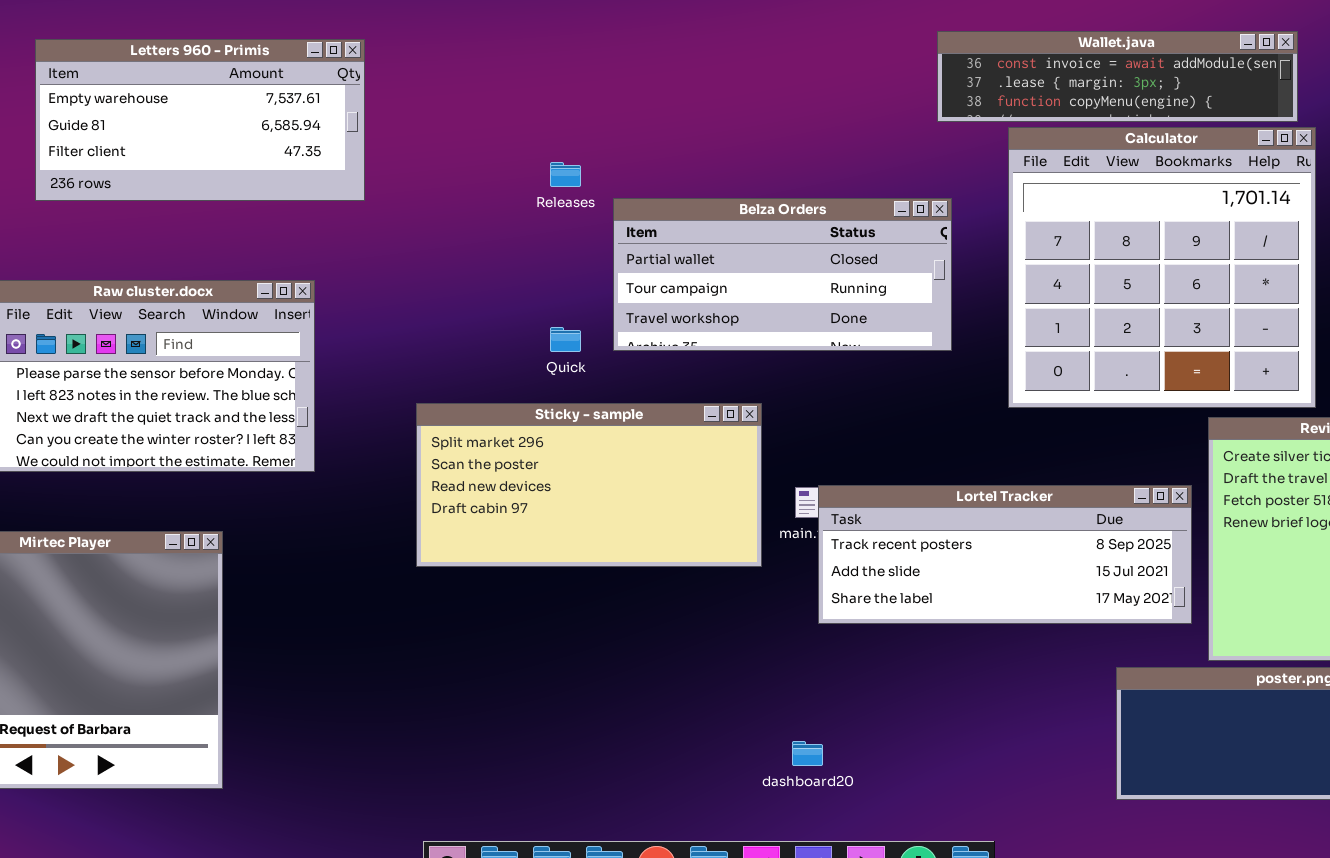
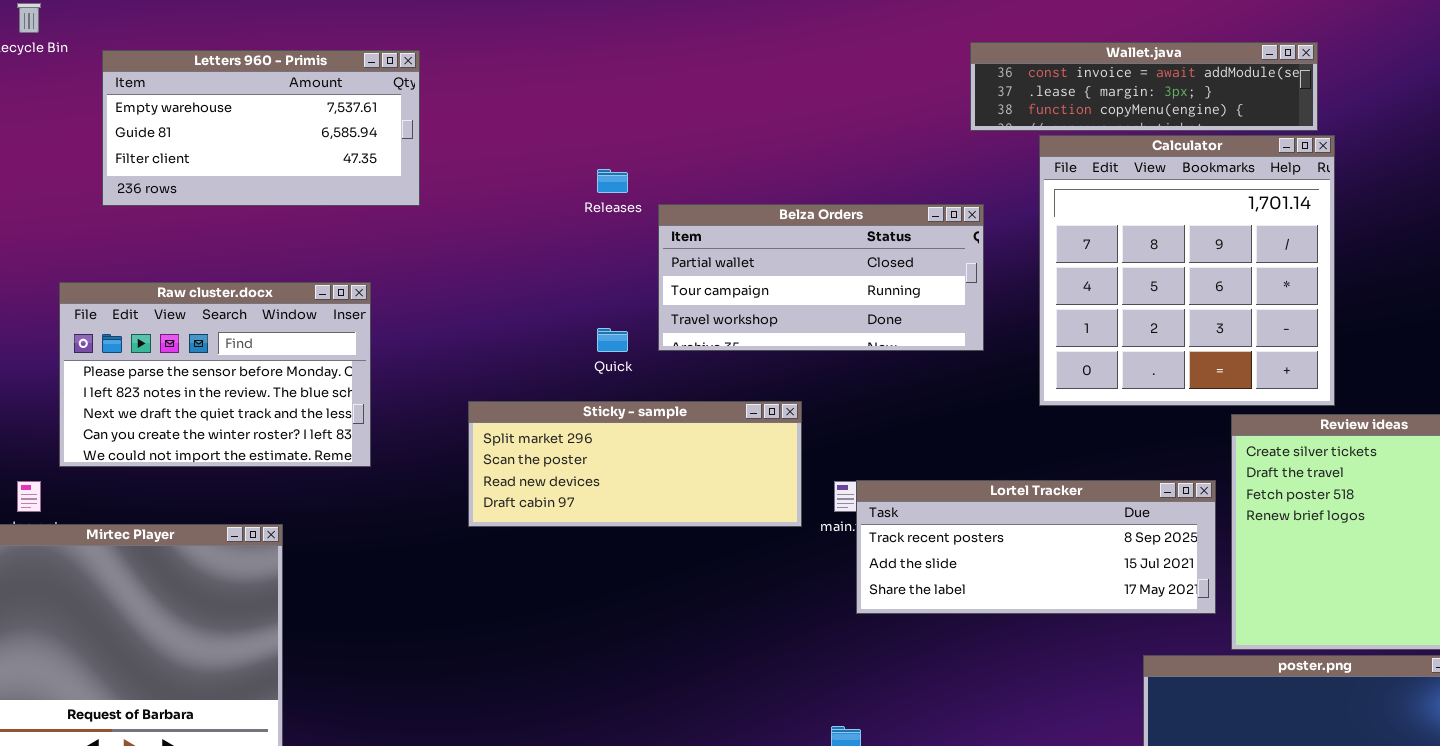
Sticky - sample: [416,403,762,567] -> [468,401,802,527], resized

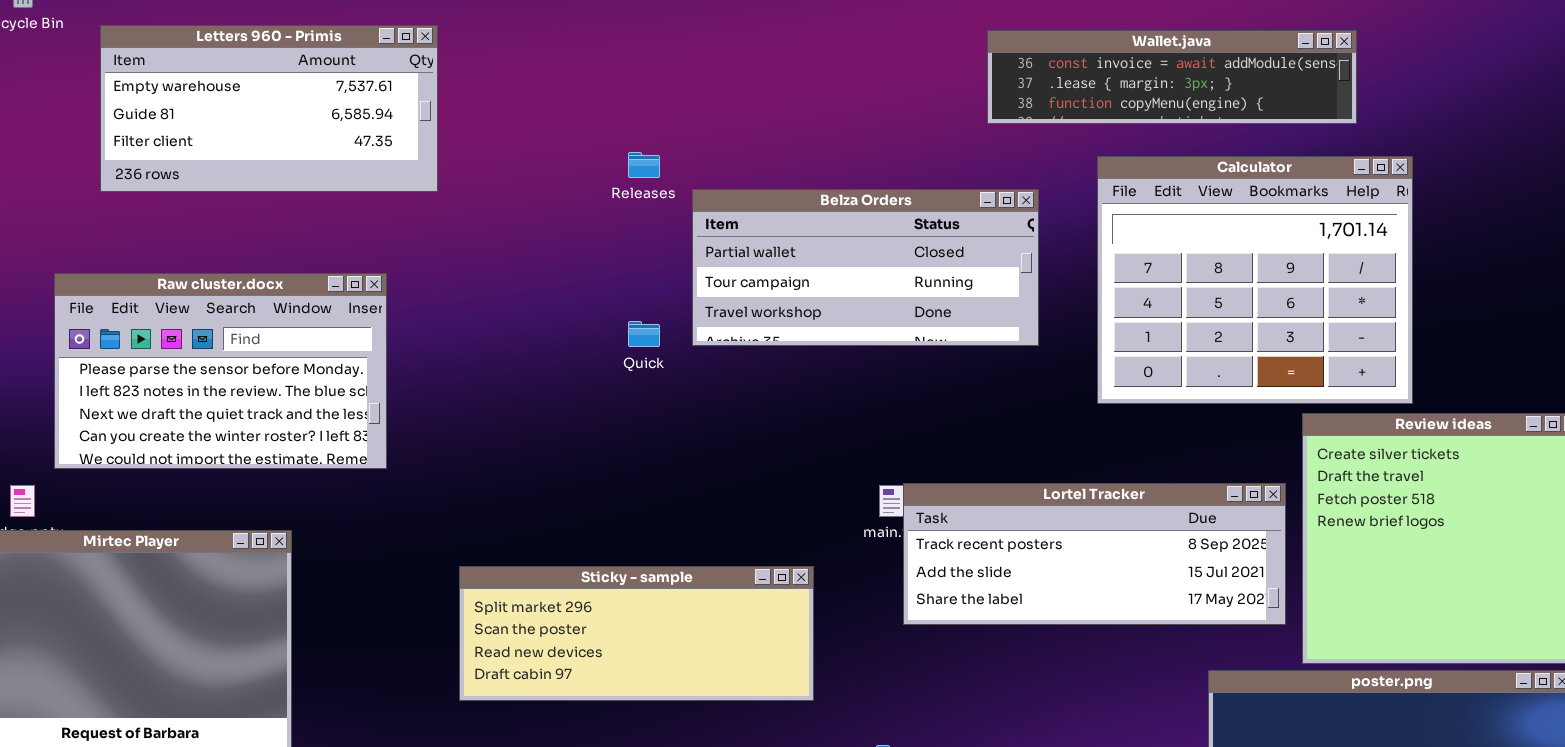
Wallet.java: [970,42,1318,131] -> [987,30,1357,124], moved
Calculator: [1039,135,1335,406] -> [1097,156,1413,404], resized
Sticky - sample: [468,401,802,527] -> [459,566,814,701], moved

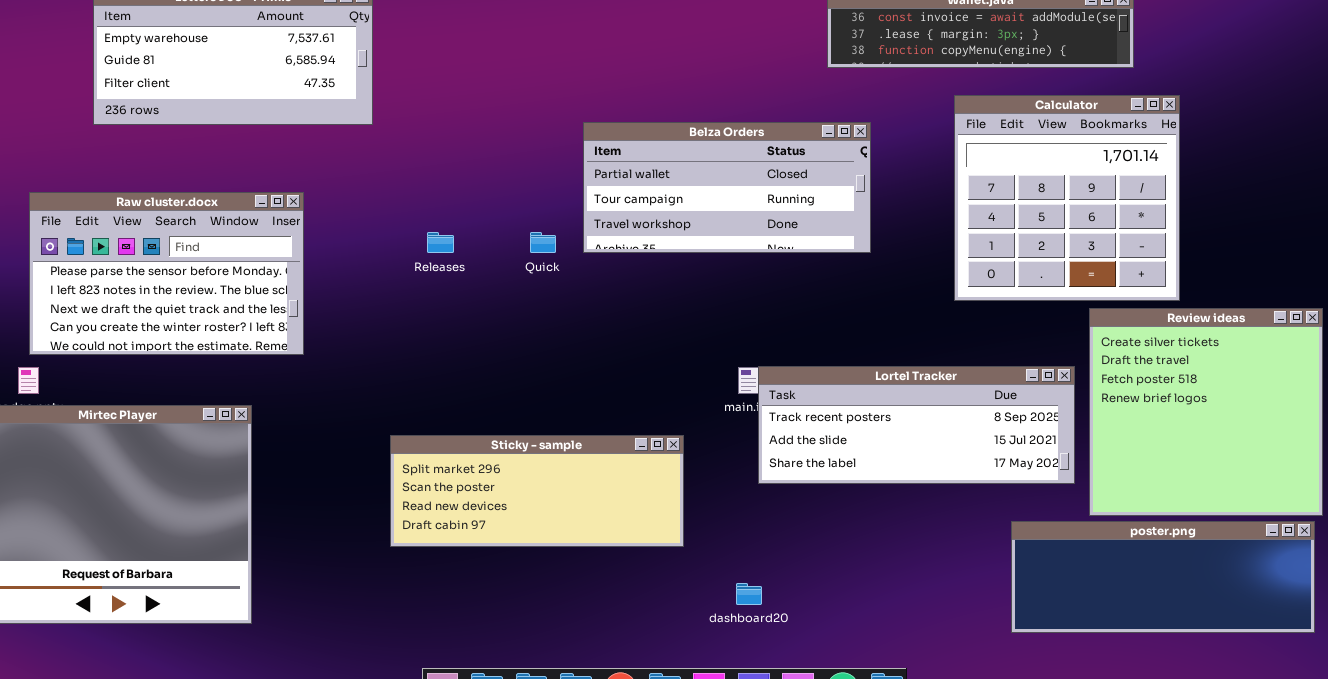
Releases: [628,152,660,178] -> [427,232,454,253], moved
Calculator: [1097,156,1413,404] -> [954,95,1180,301], resized
Raw cluster.docx: [54,273,387,469] -> [29,192,304,355], moved

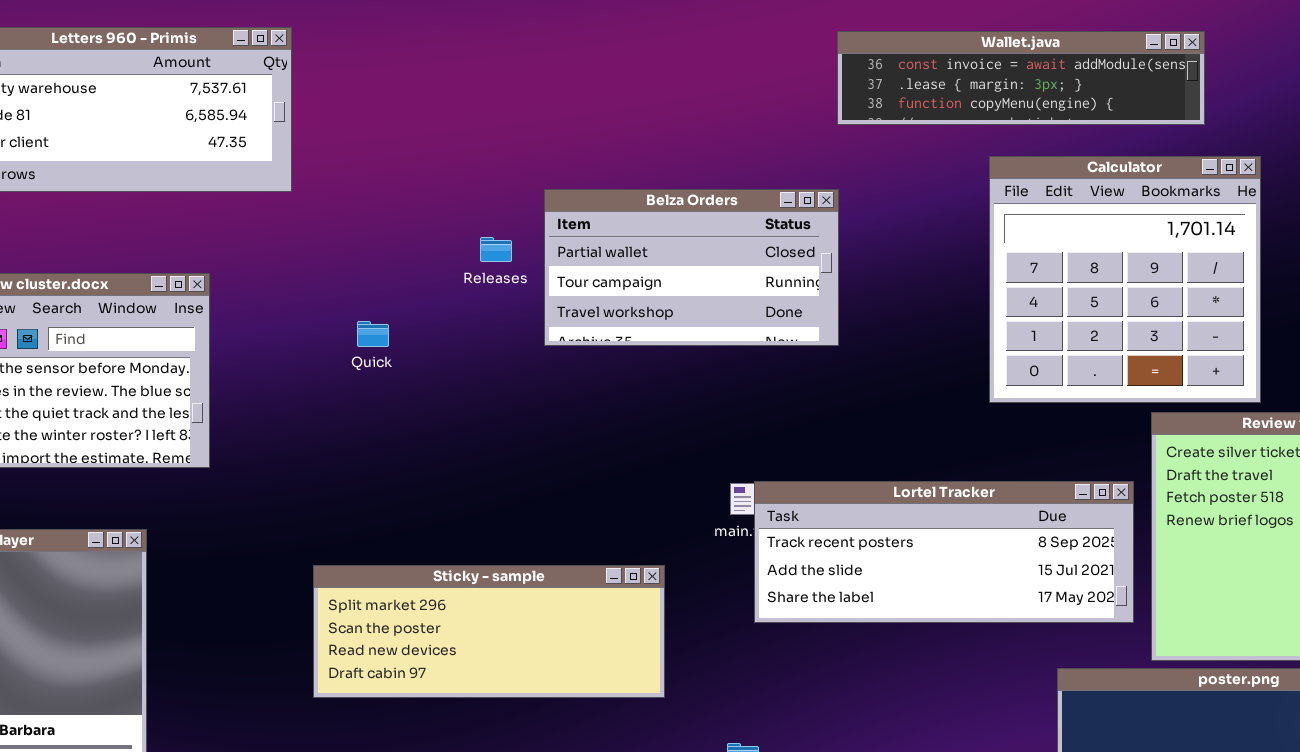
Belza Orders: [583,122,871,253] -> [544,189,839,346], resized
Releases: [427,232,454,253] -> [480,237,512,262], moved
Quick: [530,232,556,253] -> [357,321,389,347], moved

